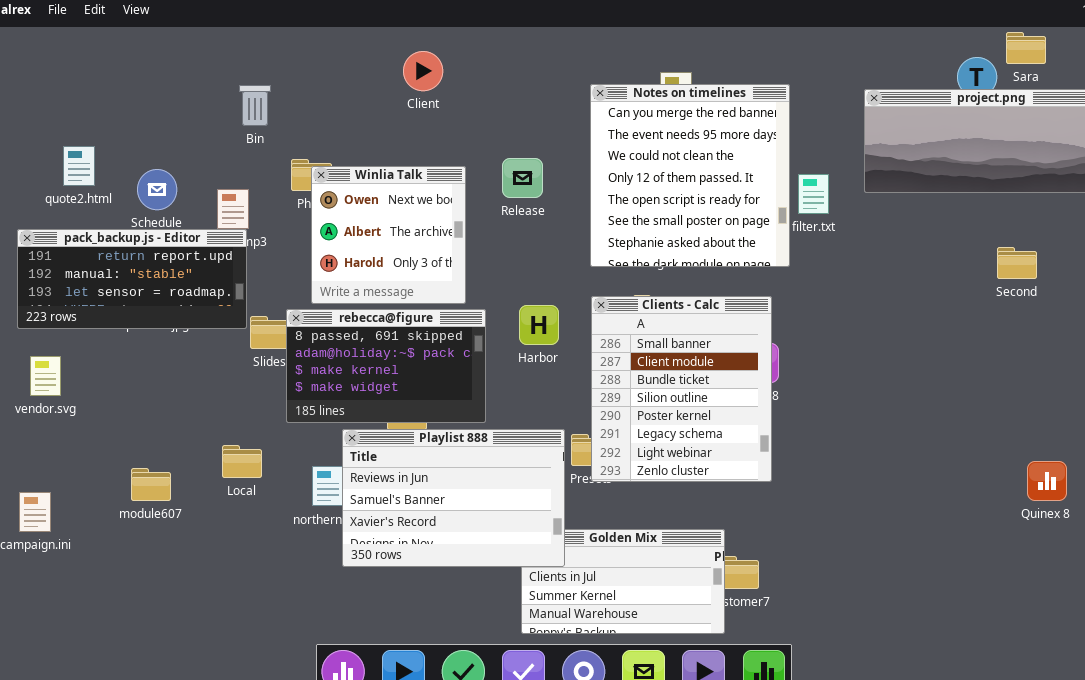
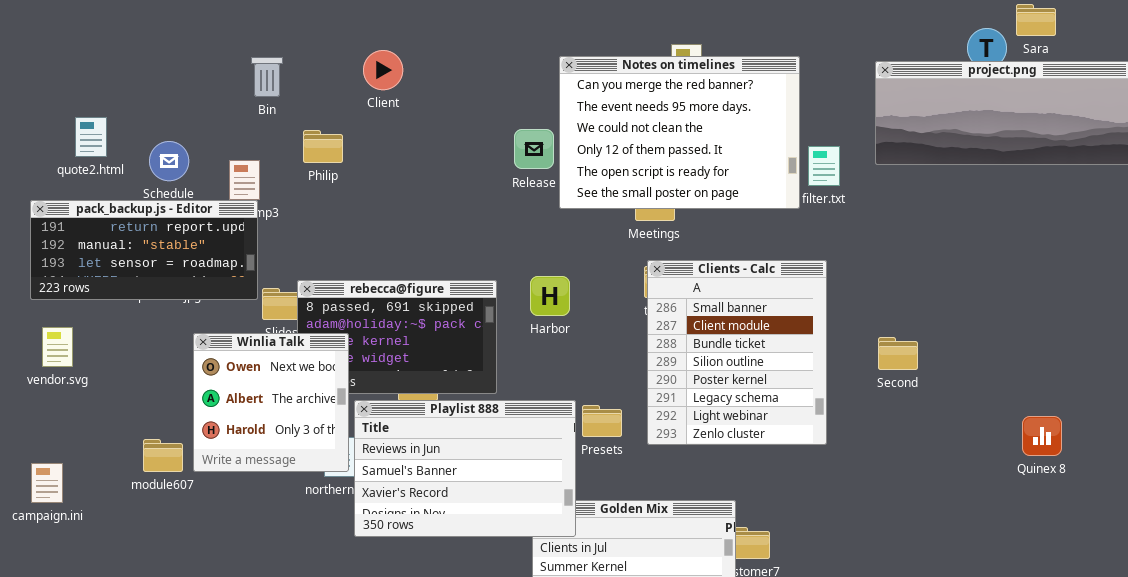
Client: [403,51,443,91] -> [363,50,403,90], moved
Notes on timelines: [590,84,790,267] -> [559,56,800,209], resized
Winlia Talk: [311,166,466,304] -> [193,333,349,472], moved
Second: [997,247,1037,279] -> [878,337,918,370], moved
Clients - Calc: [591,296,772,482] -> [647,260,827,445], moved
Quinex 8: [1027,461,1067,501] -> [1022,416,1062,456], moved

